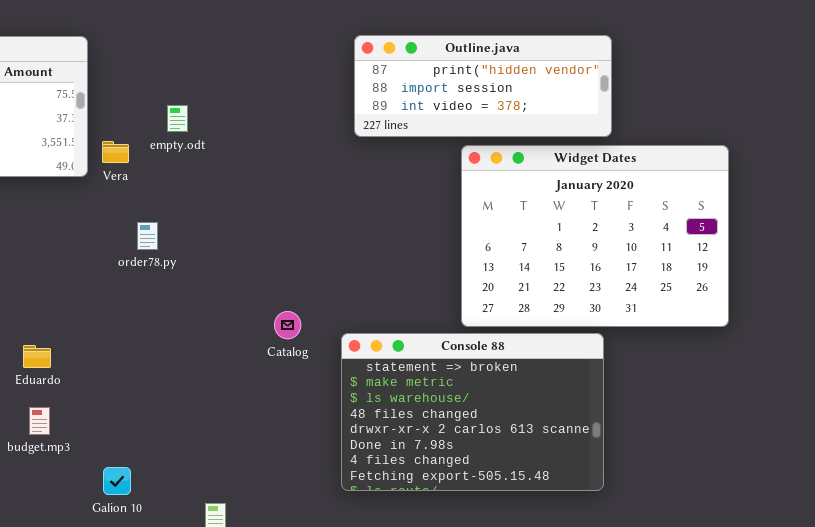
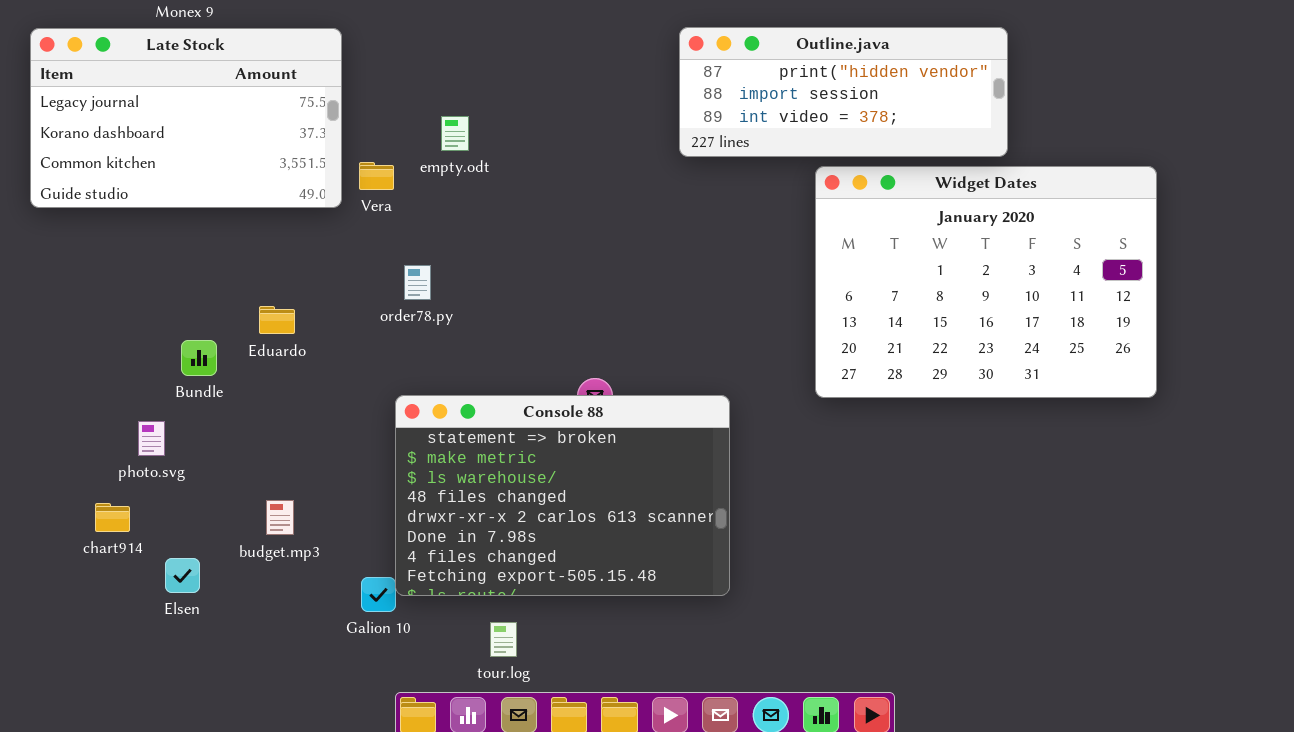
Console 88: [341,333,604,491] -> [395,395,730,596], moved
Eduardo: [23,345,51,368] -> [259,306,295,334], moved

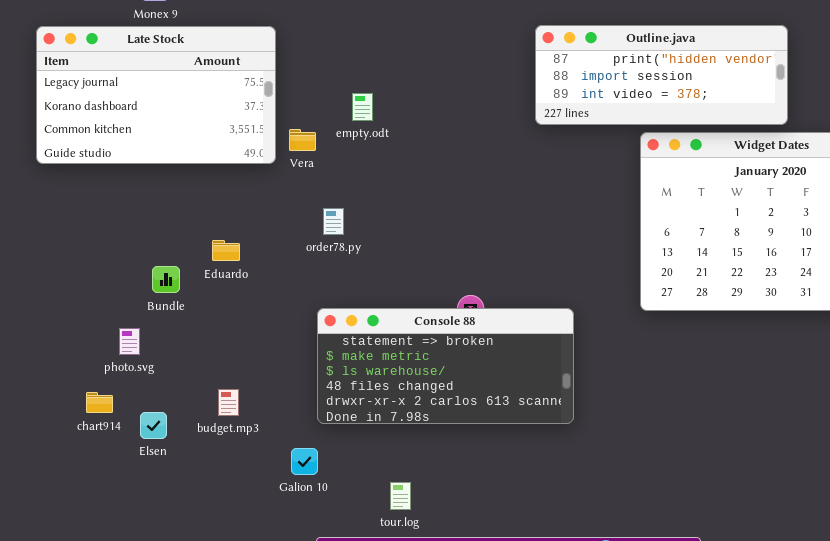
Console 88: [395,395,730,596] -> [317,308,574,424], resized
Elsen: [165,558,200,593] -> [140,412,167,439], moved

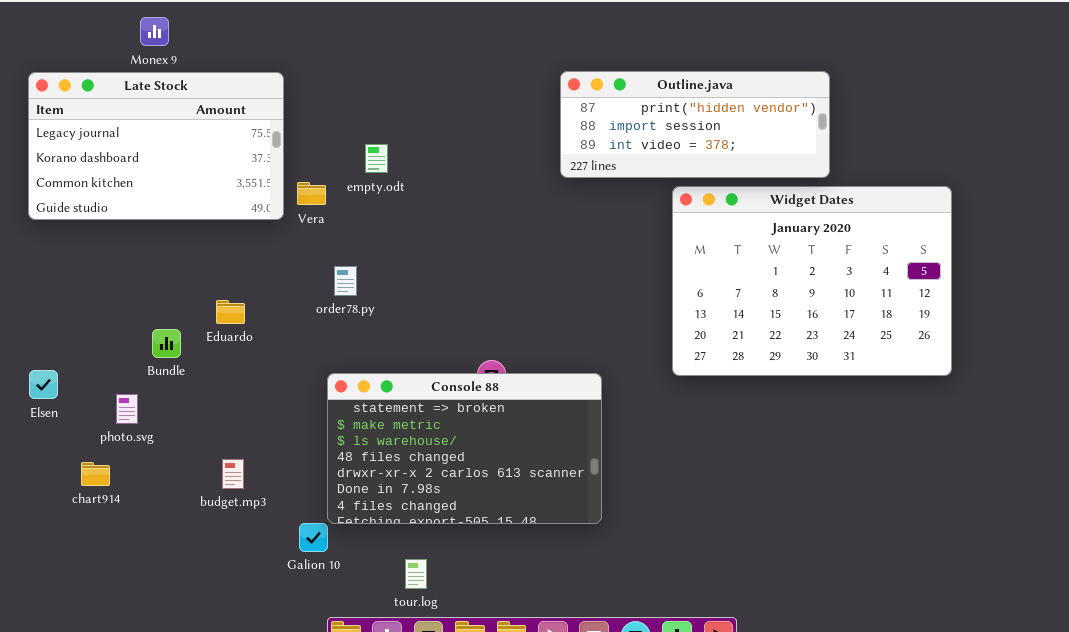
Console 88: [317,308,574,424] -> [327,373,602,524], resized
Elsen: [140,412,167,439] -> [29,370,58,399], moved

